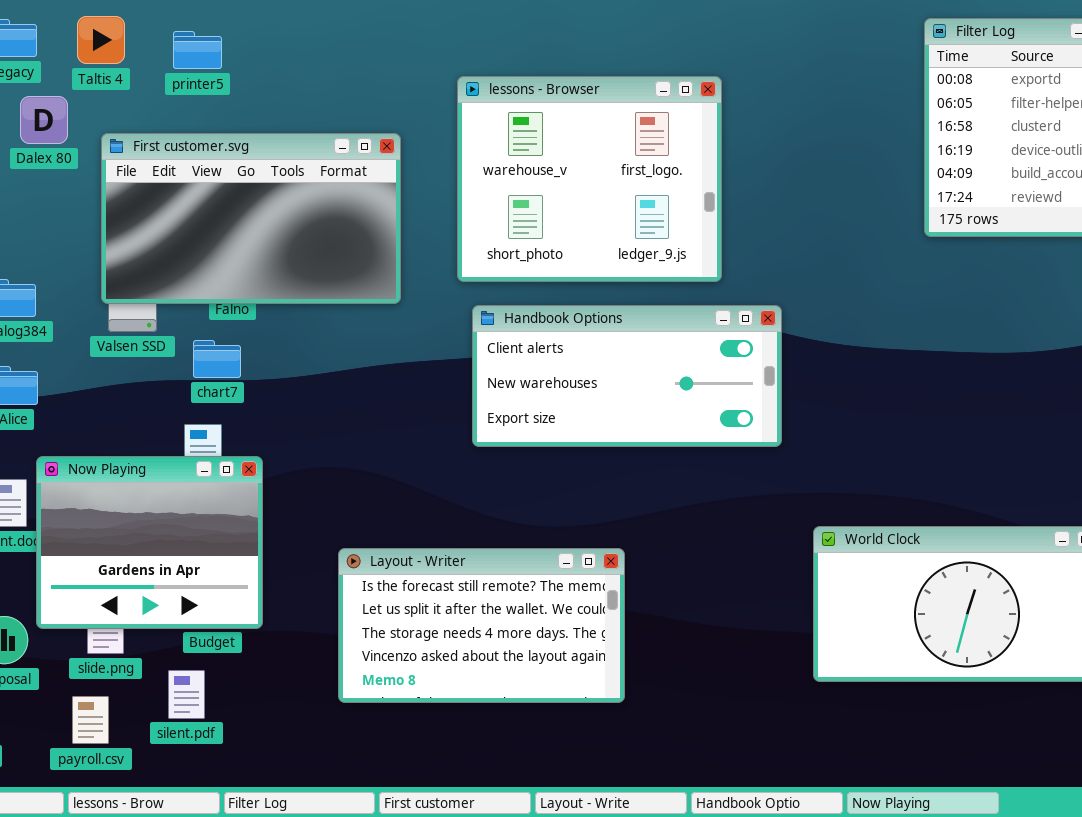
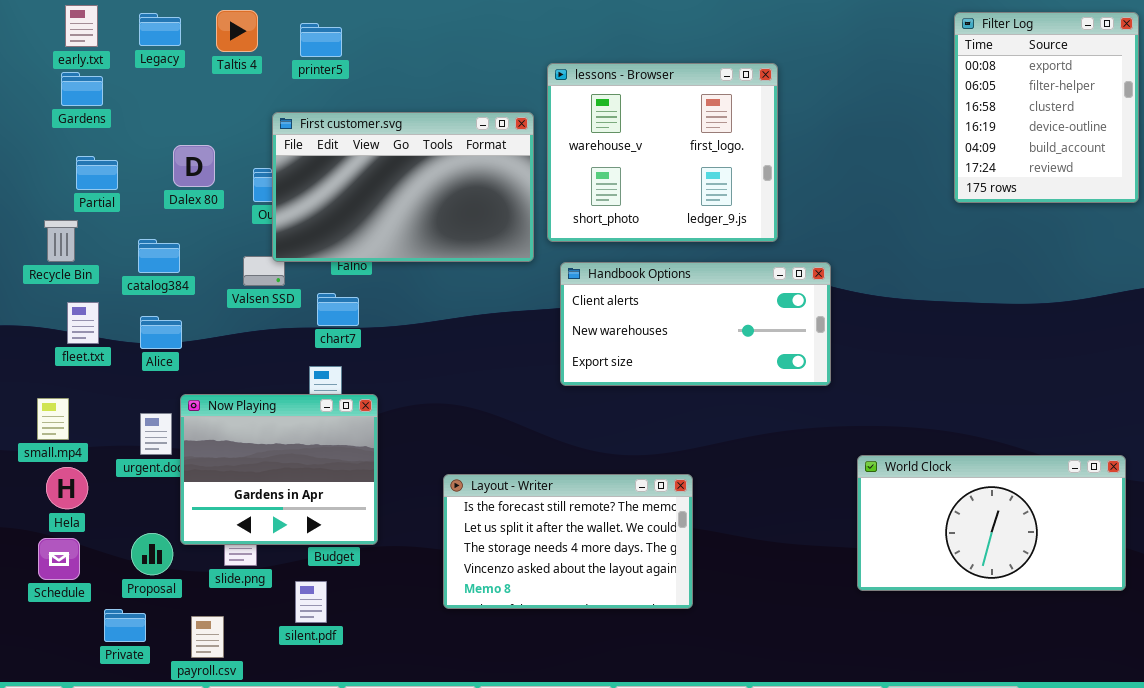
Dalex 80: [20,96,68,144] -> [173,145,215,187], moved
First customer.svg: [101,133,401,304] -> [272,112,534,262], moved
payroll.csv: [72,696,109,744] -> [191,616,224,658], moved

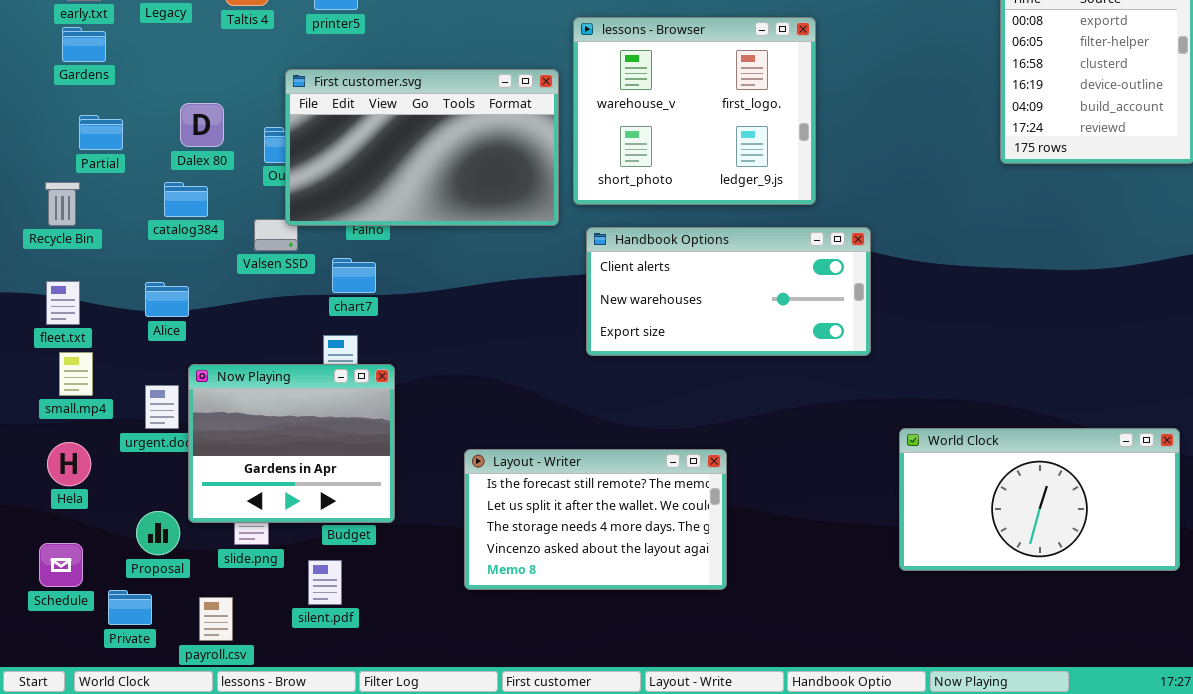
catalog384: [138,239,180,273] -> [164,182,208,217], moved
fleet.txt: [67,302,99,344] -> [46,281,80,325], moved
small.mp4: [37,398,69,440] -> [59,352,93,396], moved
Schedule: [38,538,80,580] -> [39,543,83,587], moved

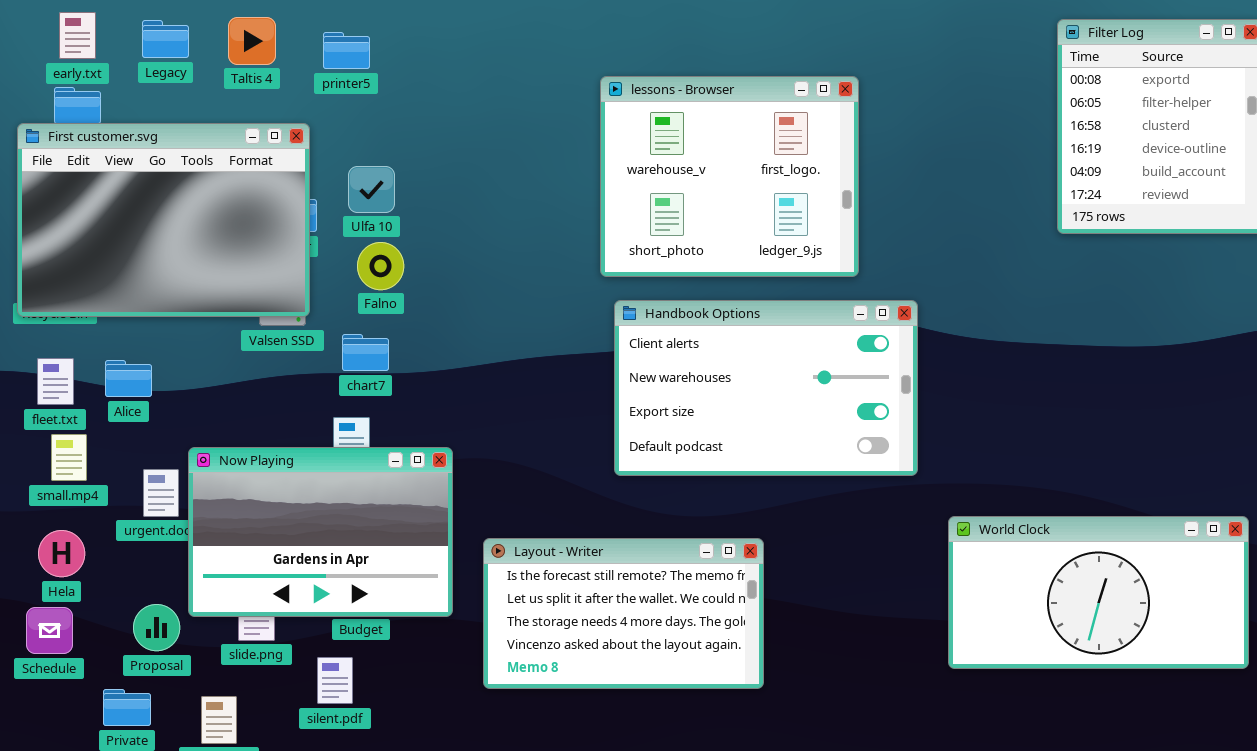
First customer.svg: [285,69,559,226] -> [17,123,310,317], moved, resized
Handbook Options: [586,227,871,356] -> [614,300,918,476], resized
Alice: [145,282,189,317] -> [105,360,152,397], moved
Now Playing: [188,364,395,523] -> [188,447,453,617], resized
Schedule: [39,543,83,587] -> [26,607,73,654], moved

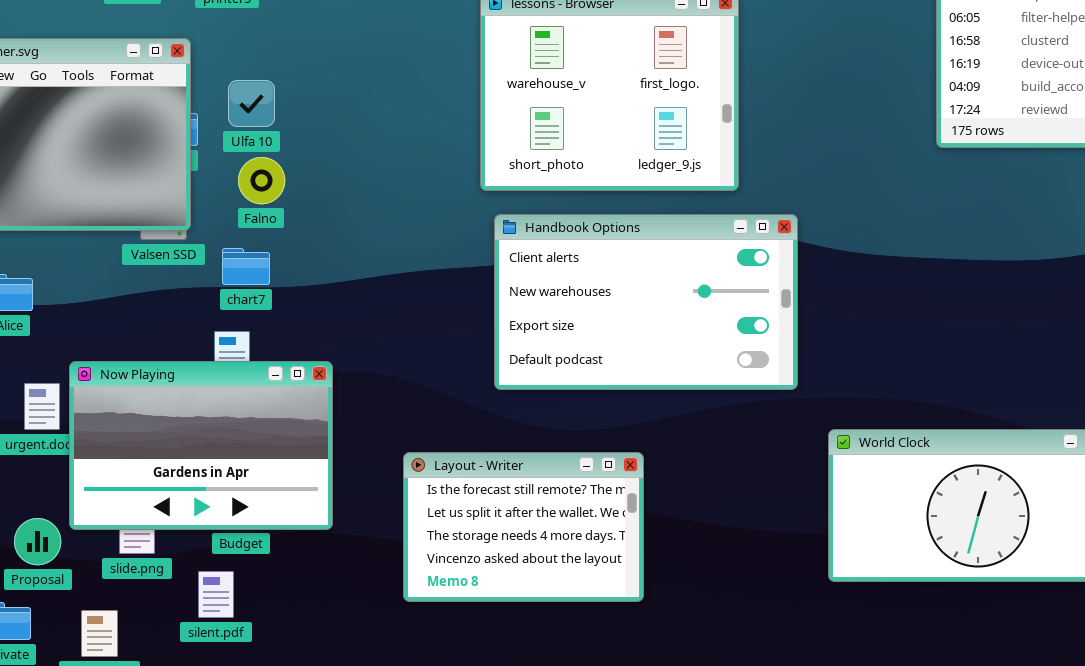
Layout - Writer: [483,538,764,689] -> [403,452,644,602], resized

